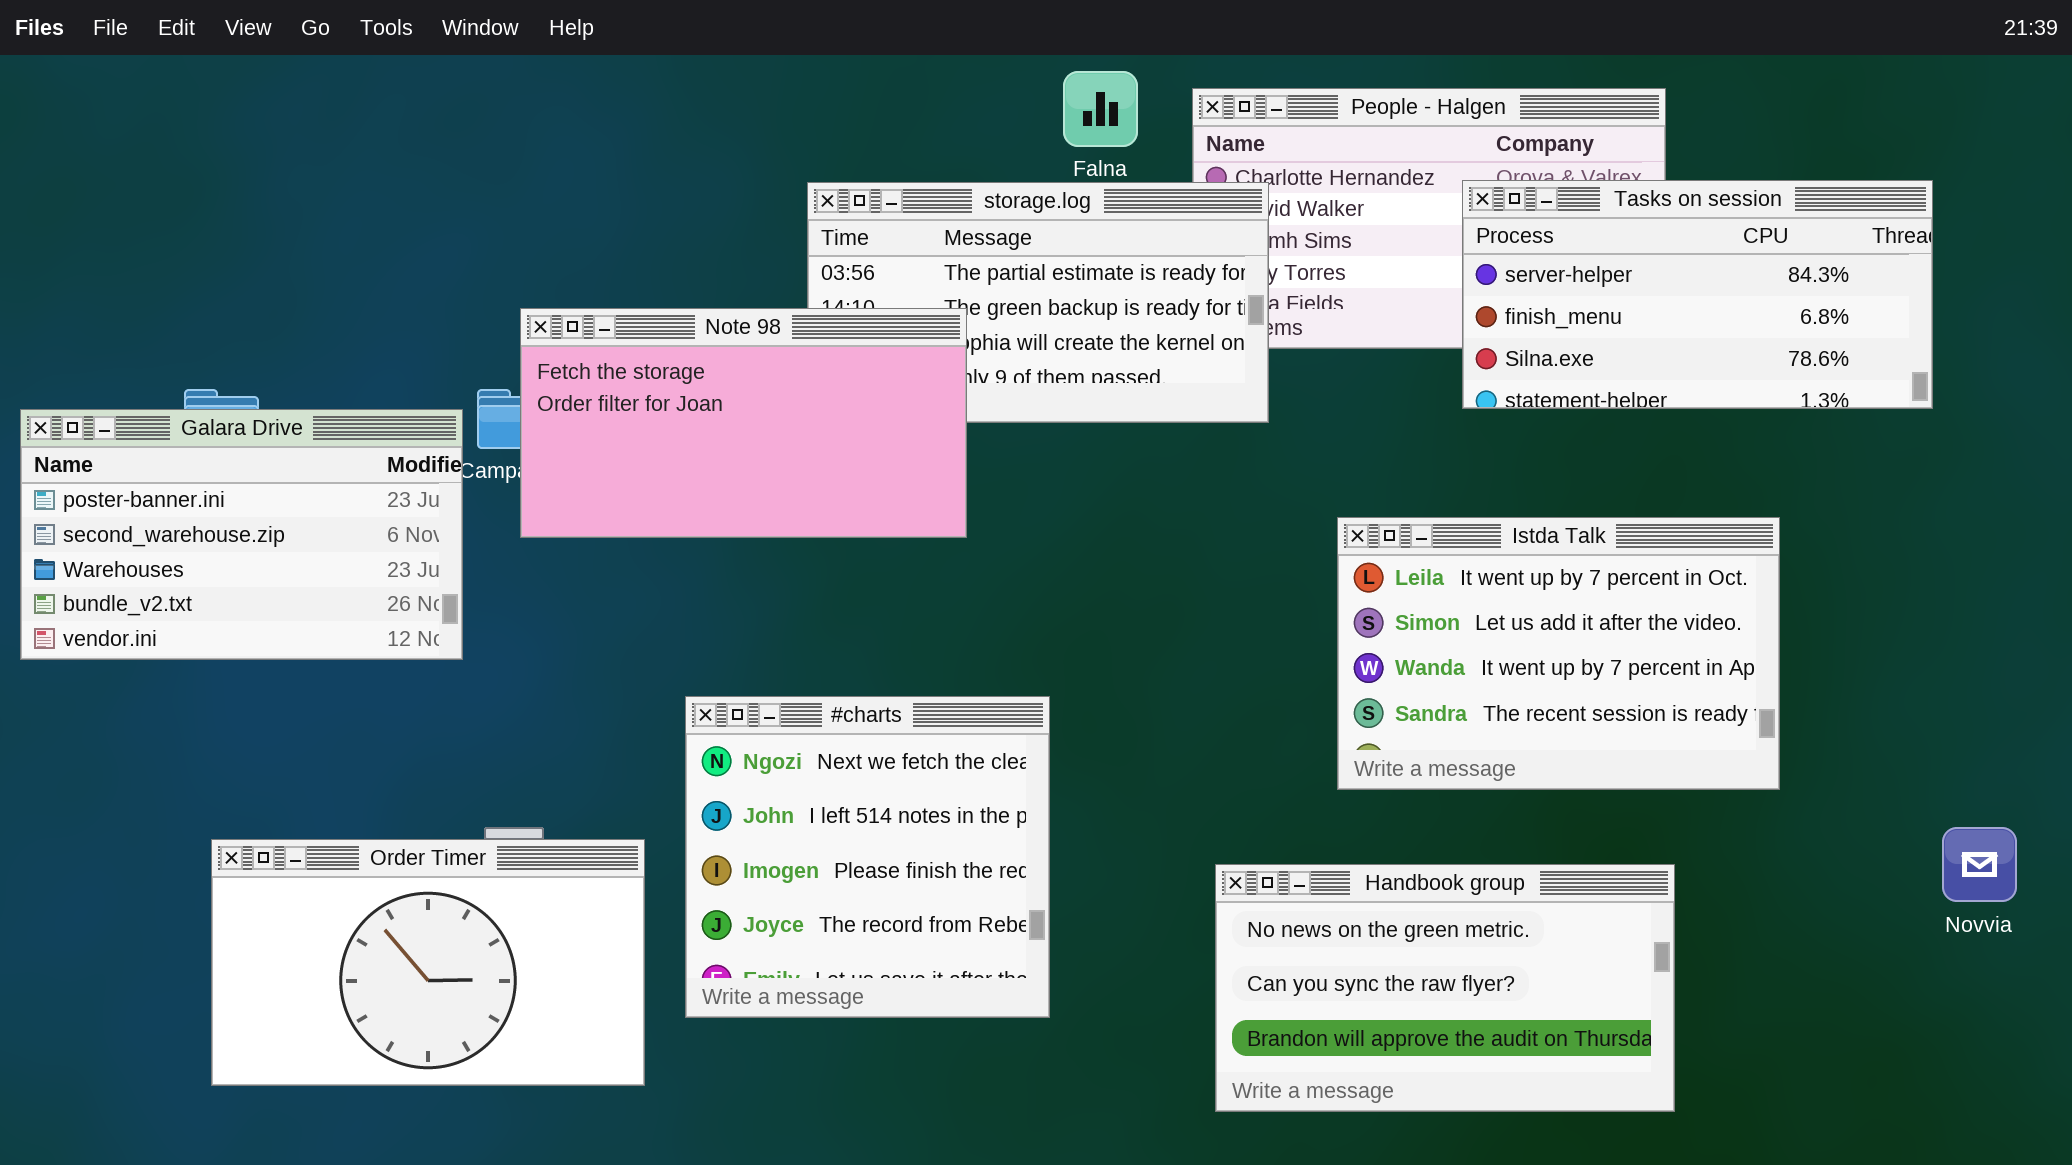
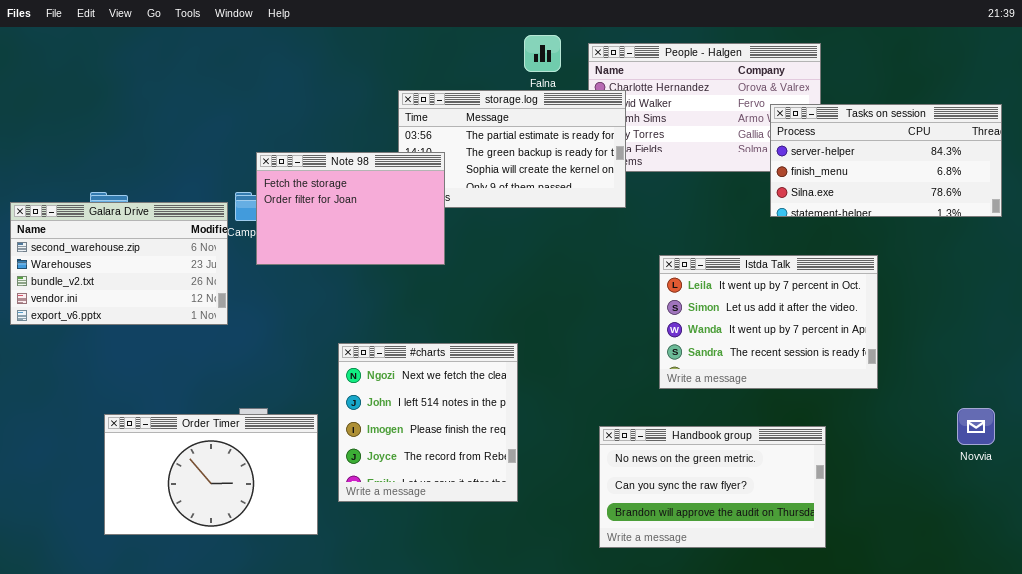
Tasks on session: [1462,180,1933,409] -> [770,104,1002,217], moved
Note 98: [520,308,967,538] -> [256,152,445,265], resized
Galara Drive: [20,409,463,660] -> [10,202,228,325], scrolled down 1 row

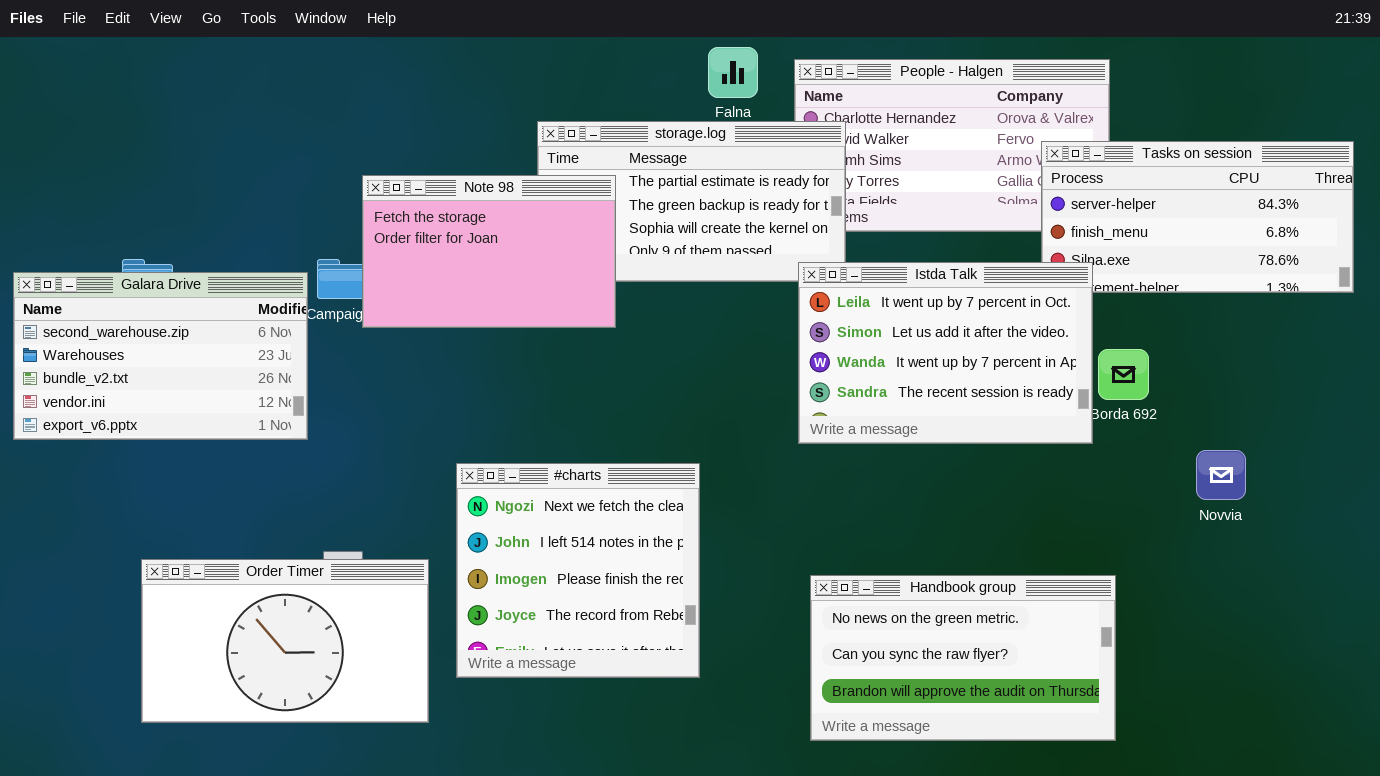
Note 98: [256,152,445,265] -> [362,175,616,328], moved
Istda Talk: [659,255,878,389] -> [798,262,1093,444], moved
Novvia: [957,408,995,445] -> [1196,450,1246,500], moved

